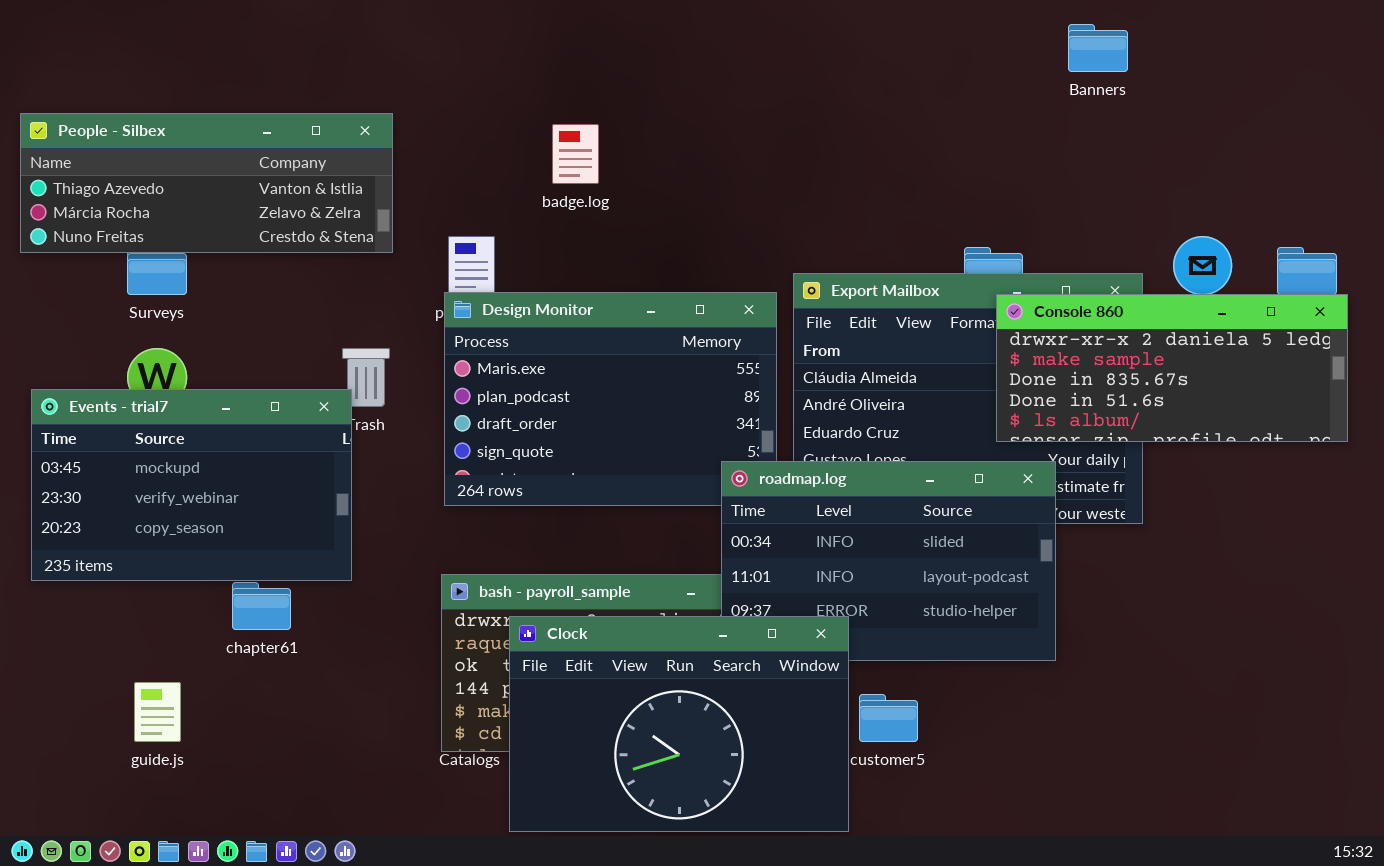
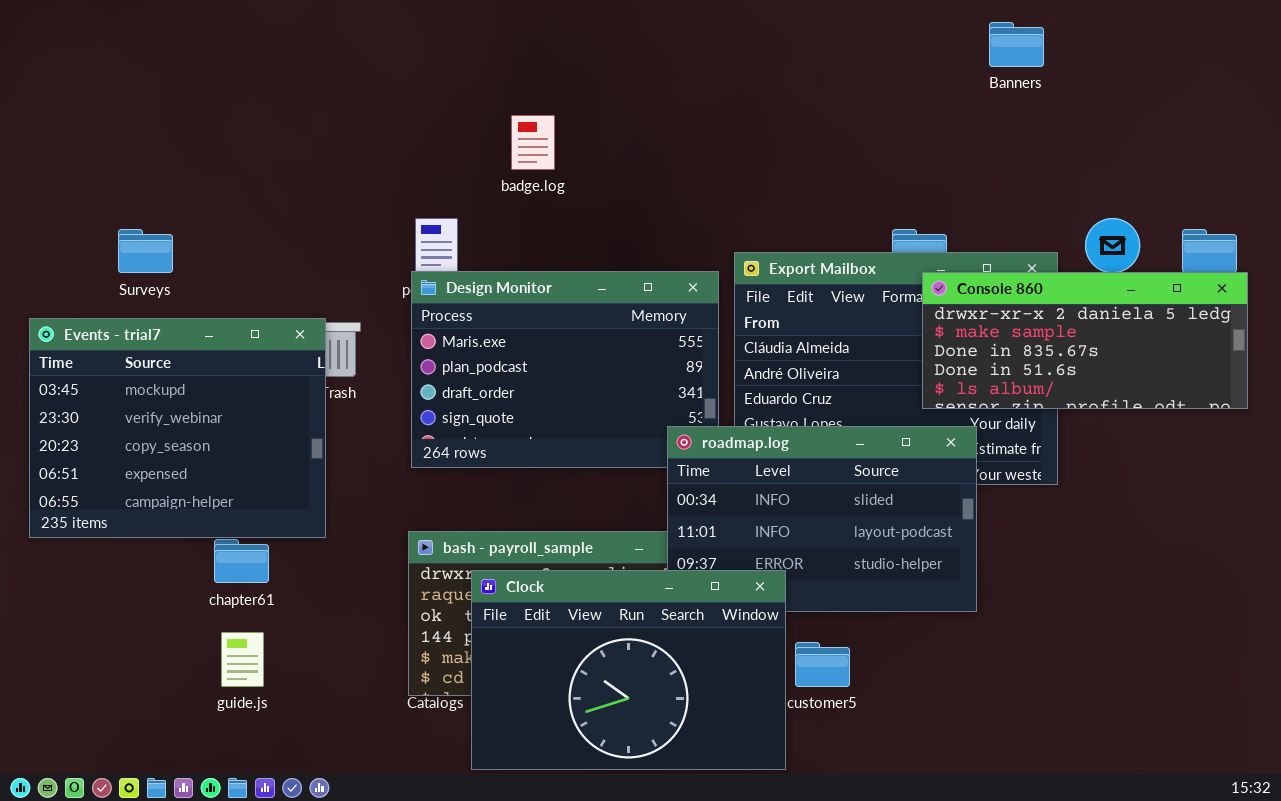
People - Silbex: [20,113,393,253] -> none, closed
Events - trial7: [31,389,352,581] -> [29,318,326,538], resized
guide.js: [134,682,181,742] -> [221,632,264,687], moved

